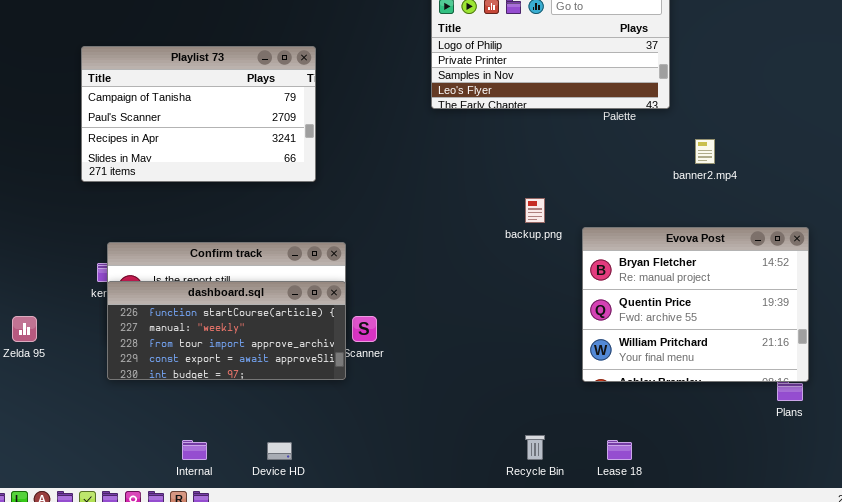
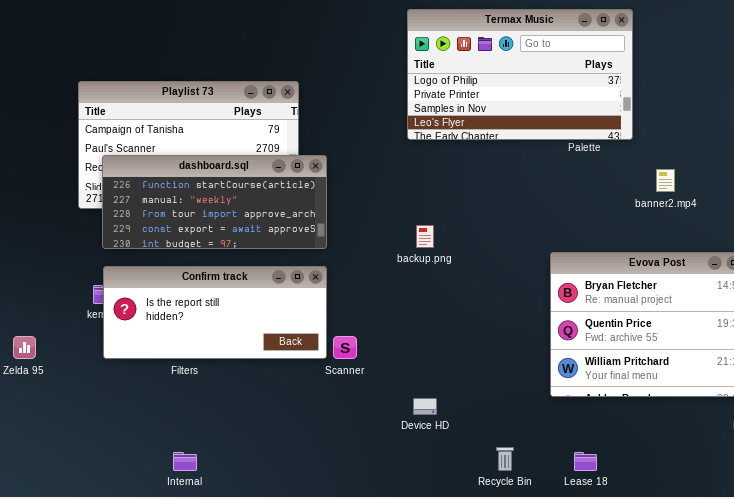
backup.png: [525,198,545,223] -> [416,225,434,248], moved
dashboard.sql: [107,281,346,380] -> [102,155,327,249], moved
Device HD: [267,442,292,460] -> [413,398,437,415], moved

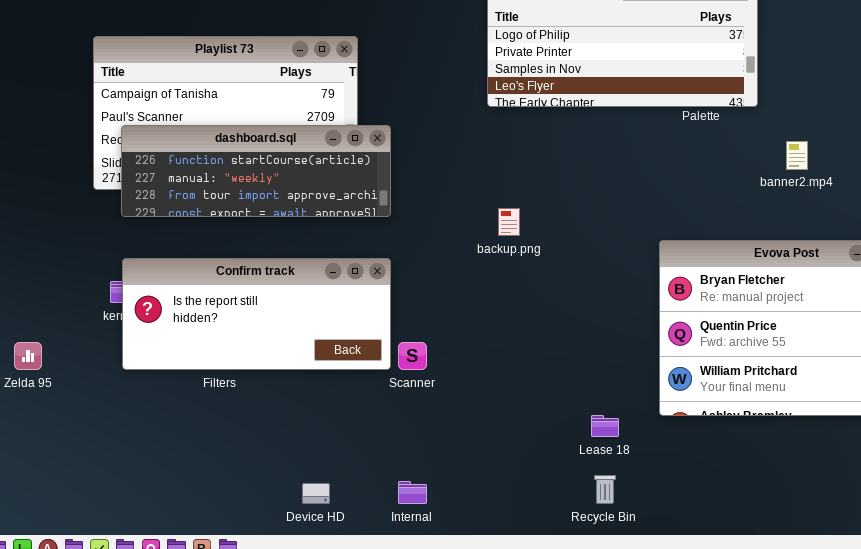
dashboard.sql: [102,155,327,249] -> [121,125,391,217], resized
Device HD: [413,398,437,415] -> [302,483,330,504], moved
Internal: [173,452,197,471] -> [398,481,427,504], moved
Lease 18: [574,452,597,471] -> [591,415,619,437], moved

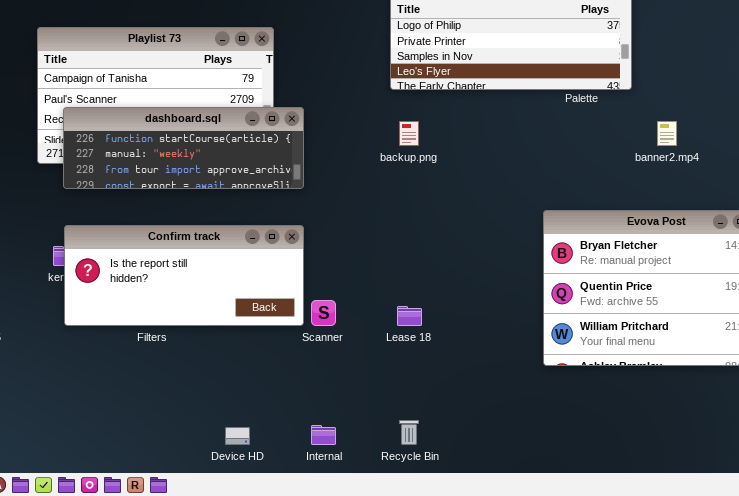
backup.png: [498,208,520,236] -> [399,121,419,146], moved
Lease 18: [591,415,619,437] -> [397,306,422,326], moved
Recycle Bin: [594,475,616,504] -> [399,420,419,445], moved

